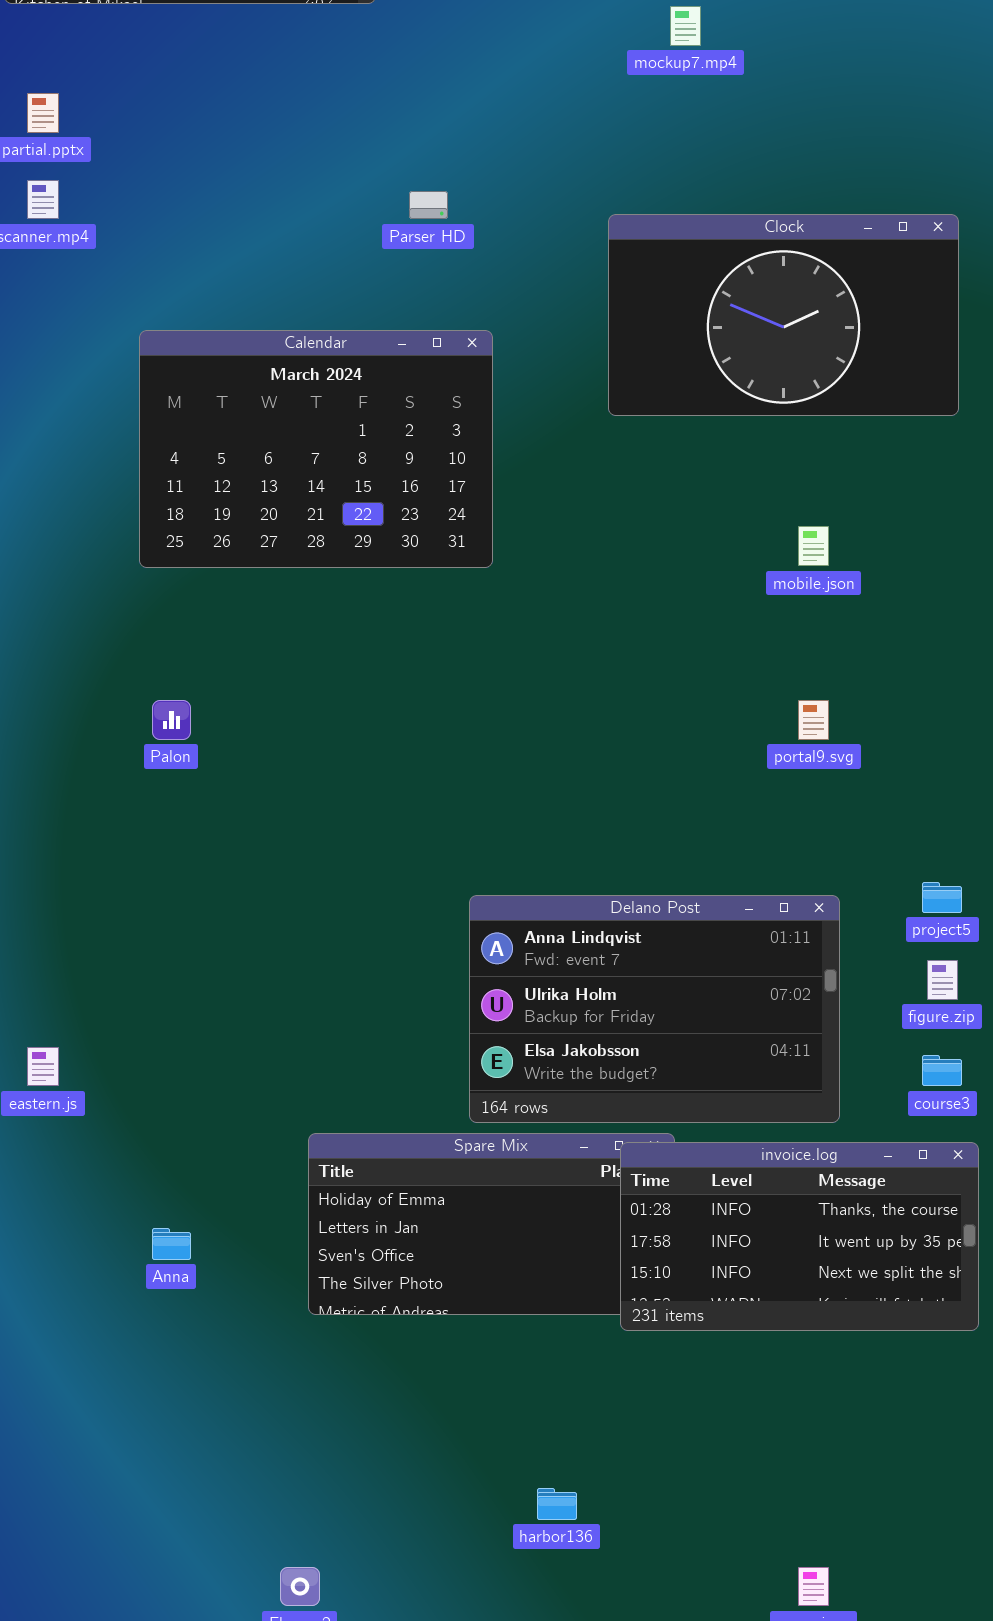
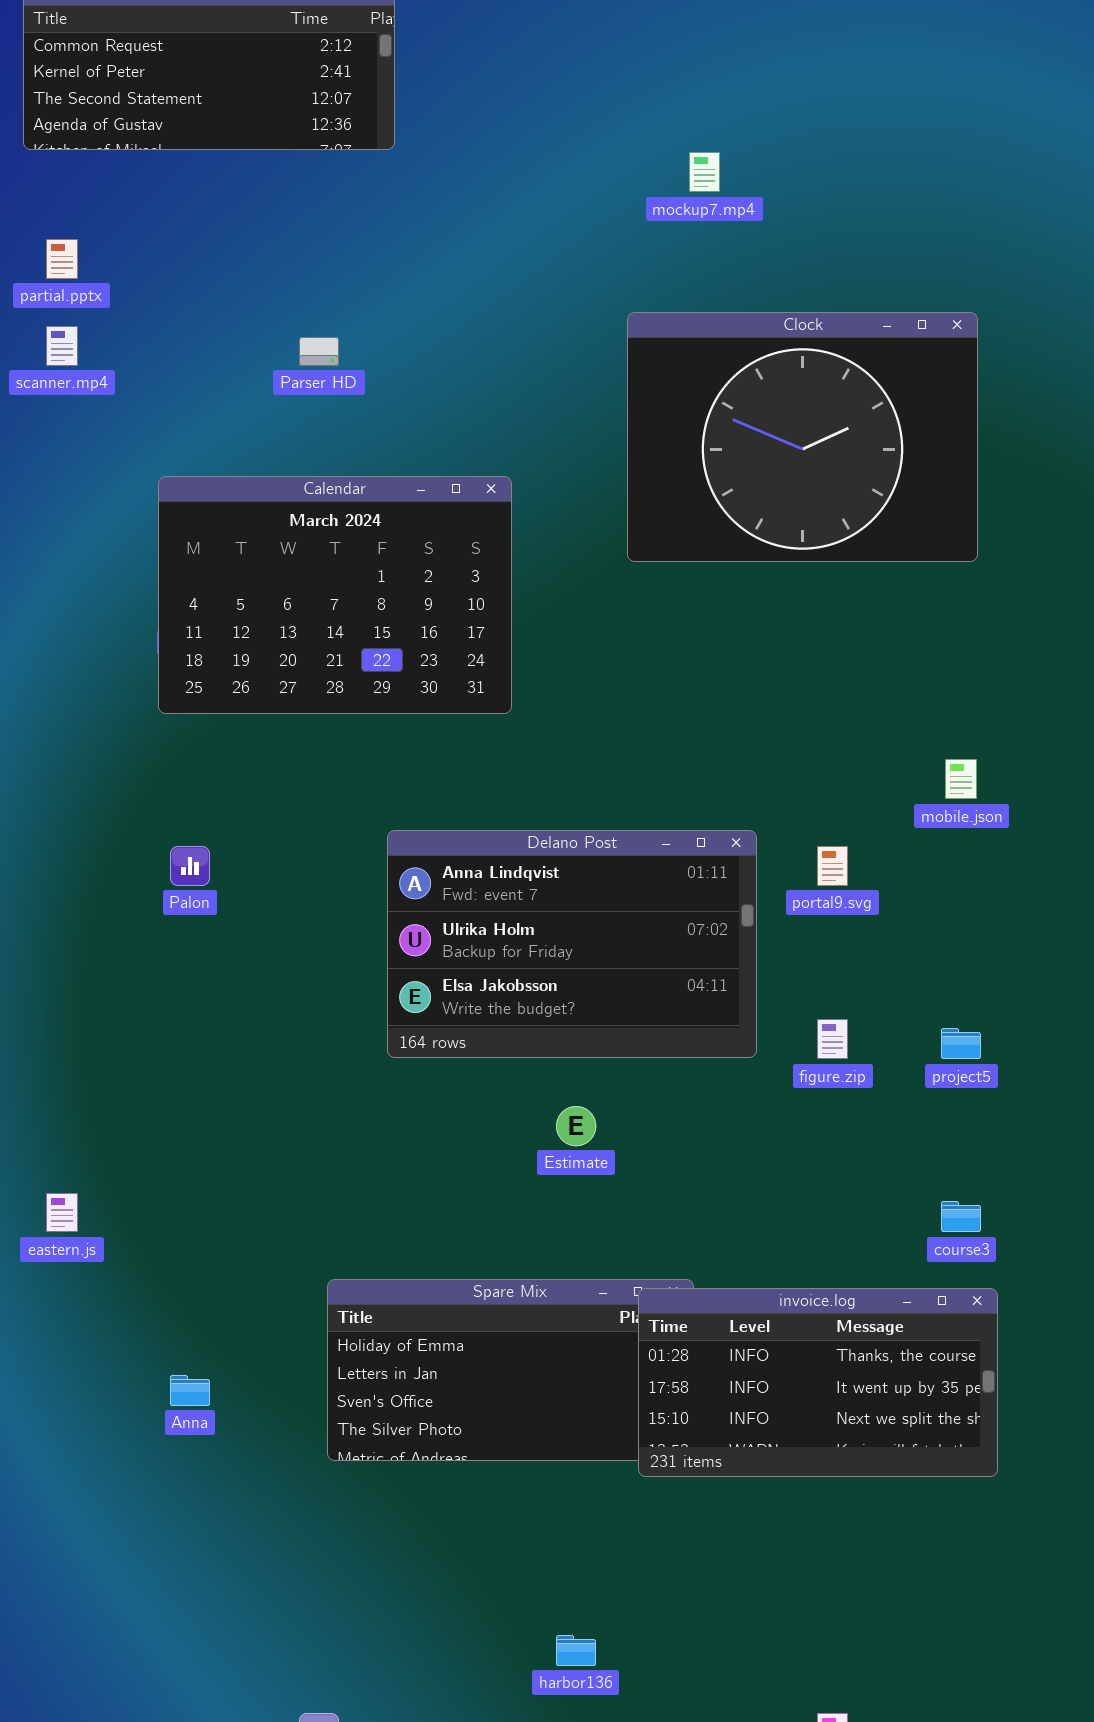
Parser HD: [409,191,448,219] -> [299,337,339,366], moved
Clock: [608,214,959,416] -> [627,312,978,562], resized
mobile.json: [798,526,829,566] -> [945,759,977,799], moved
Delano Post: [469,895,840,1123] -> [387,830,757,1058], moved
figure.zip: [927,960,958,1000] -> [817,1019,848,1059], moved

